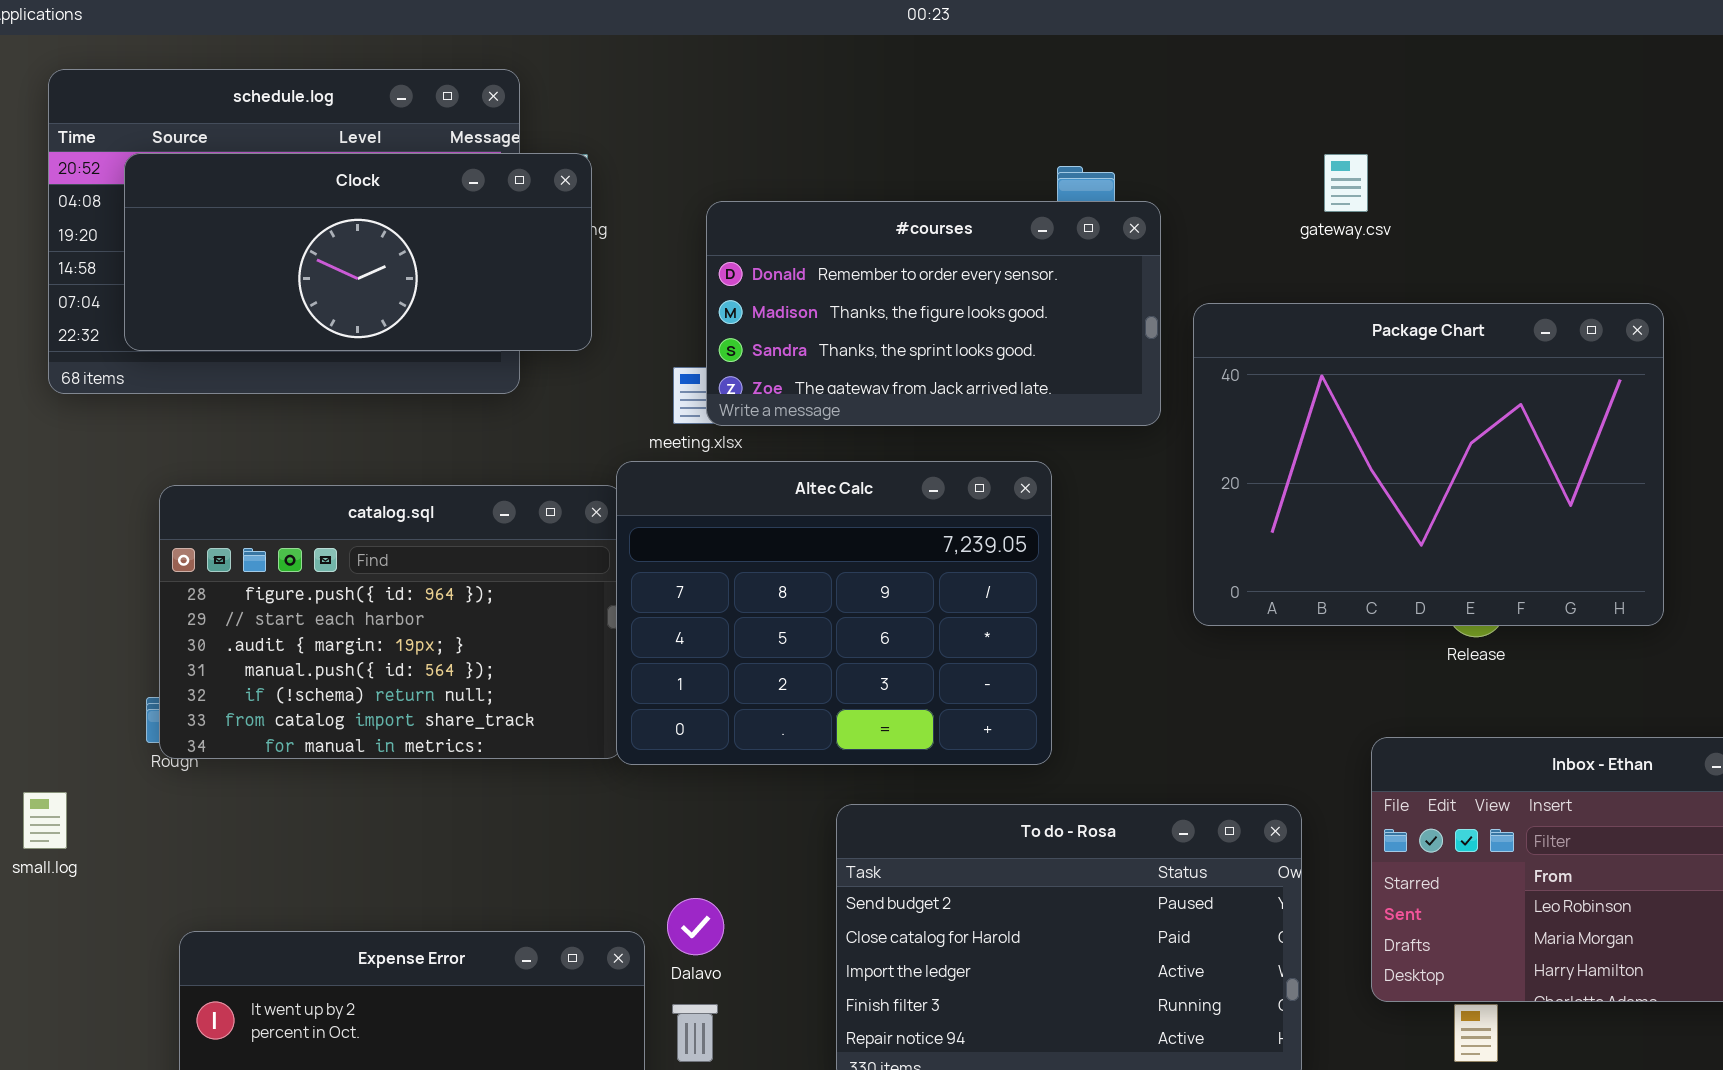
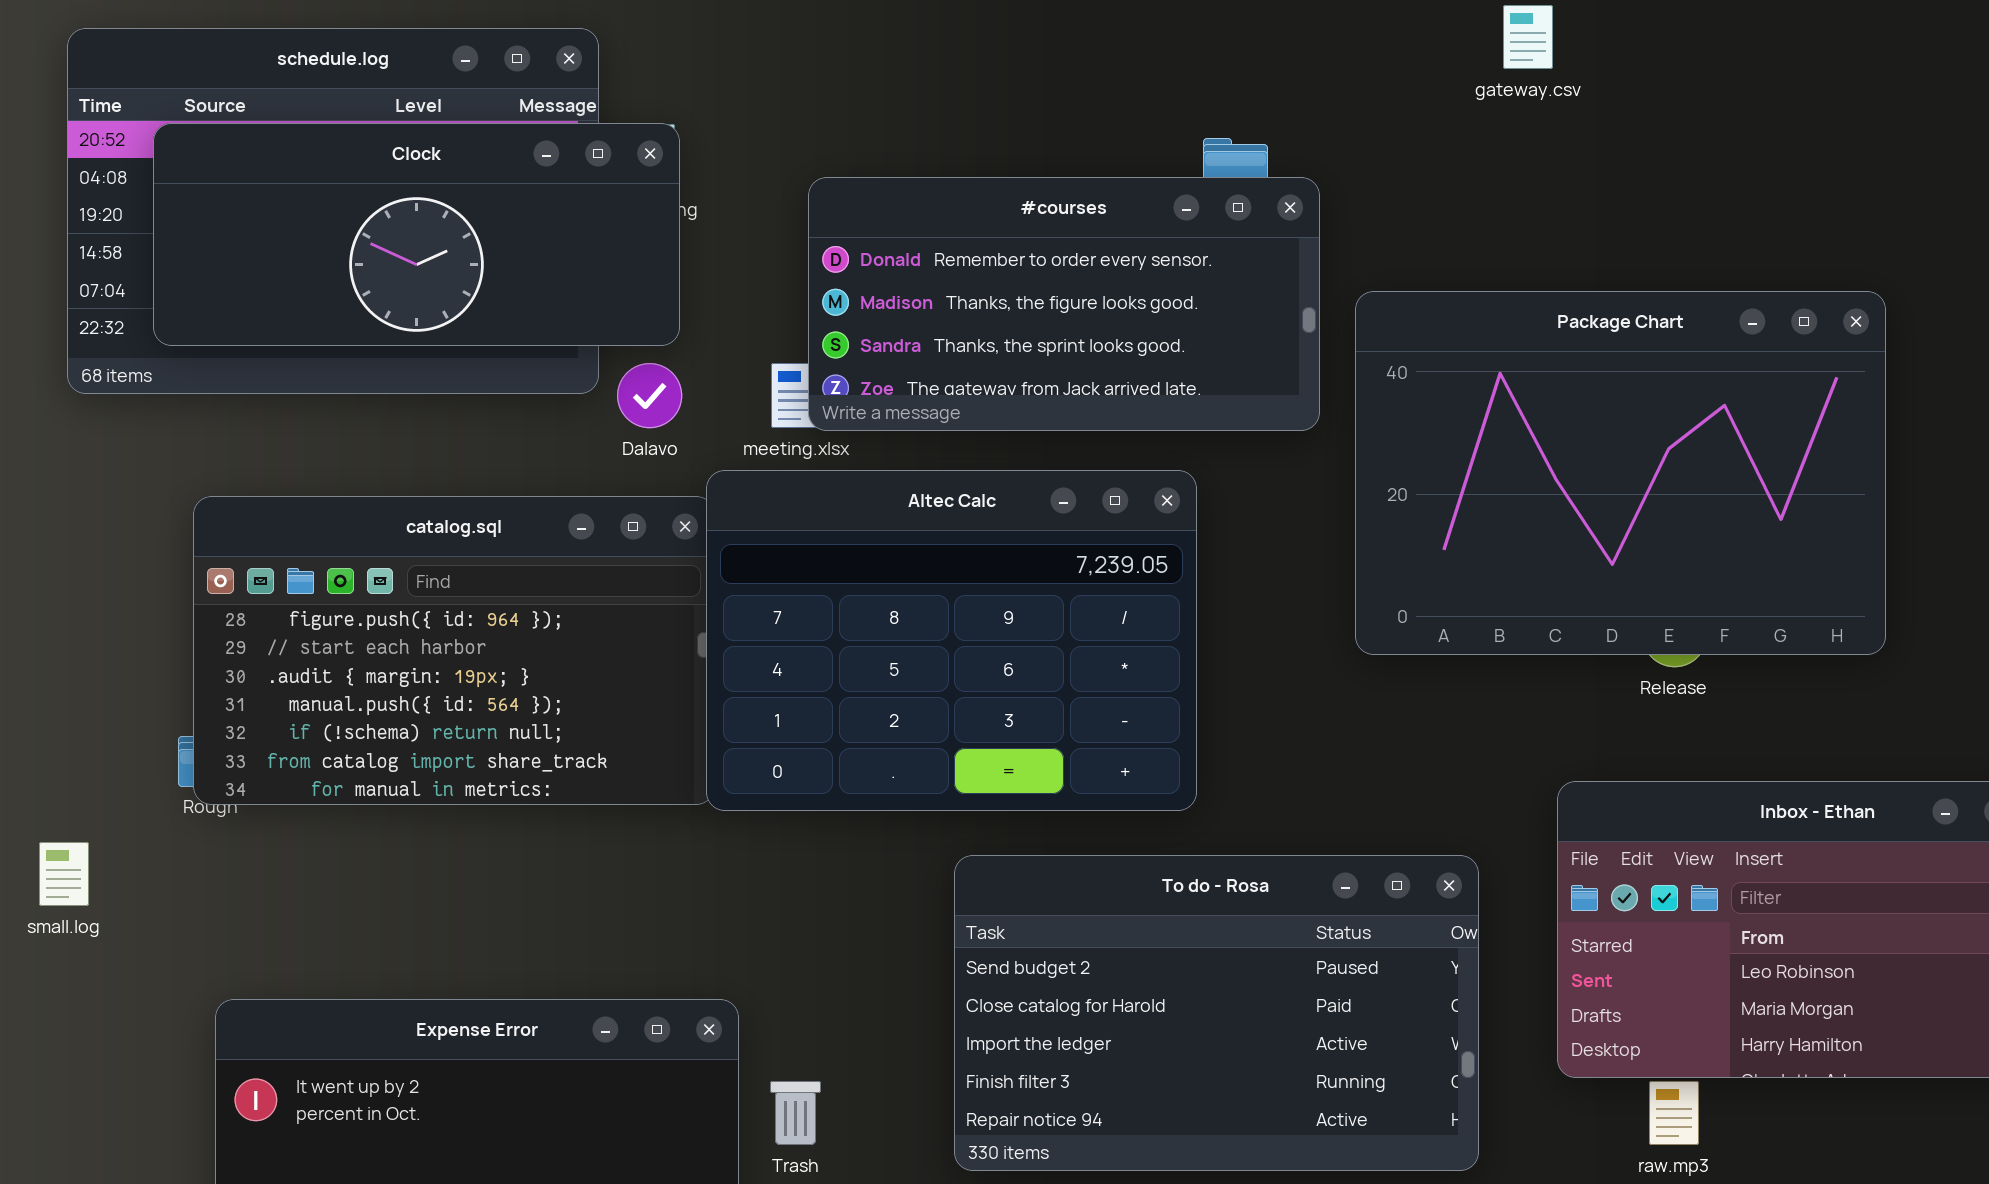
gateway.csv: [1324,154,1368,212] -> [1503,5,1553,69], moved
Dalavo: [667,898,724,955] -> [617,363,682,428], moved

